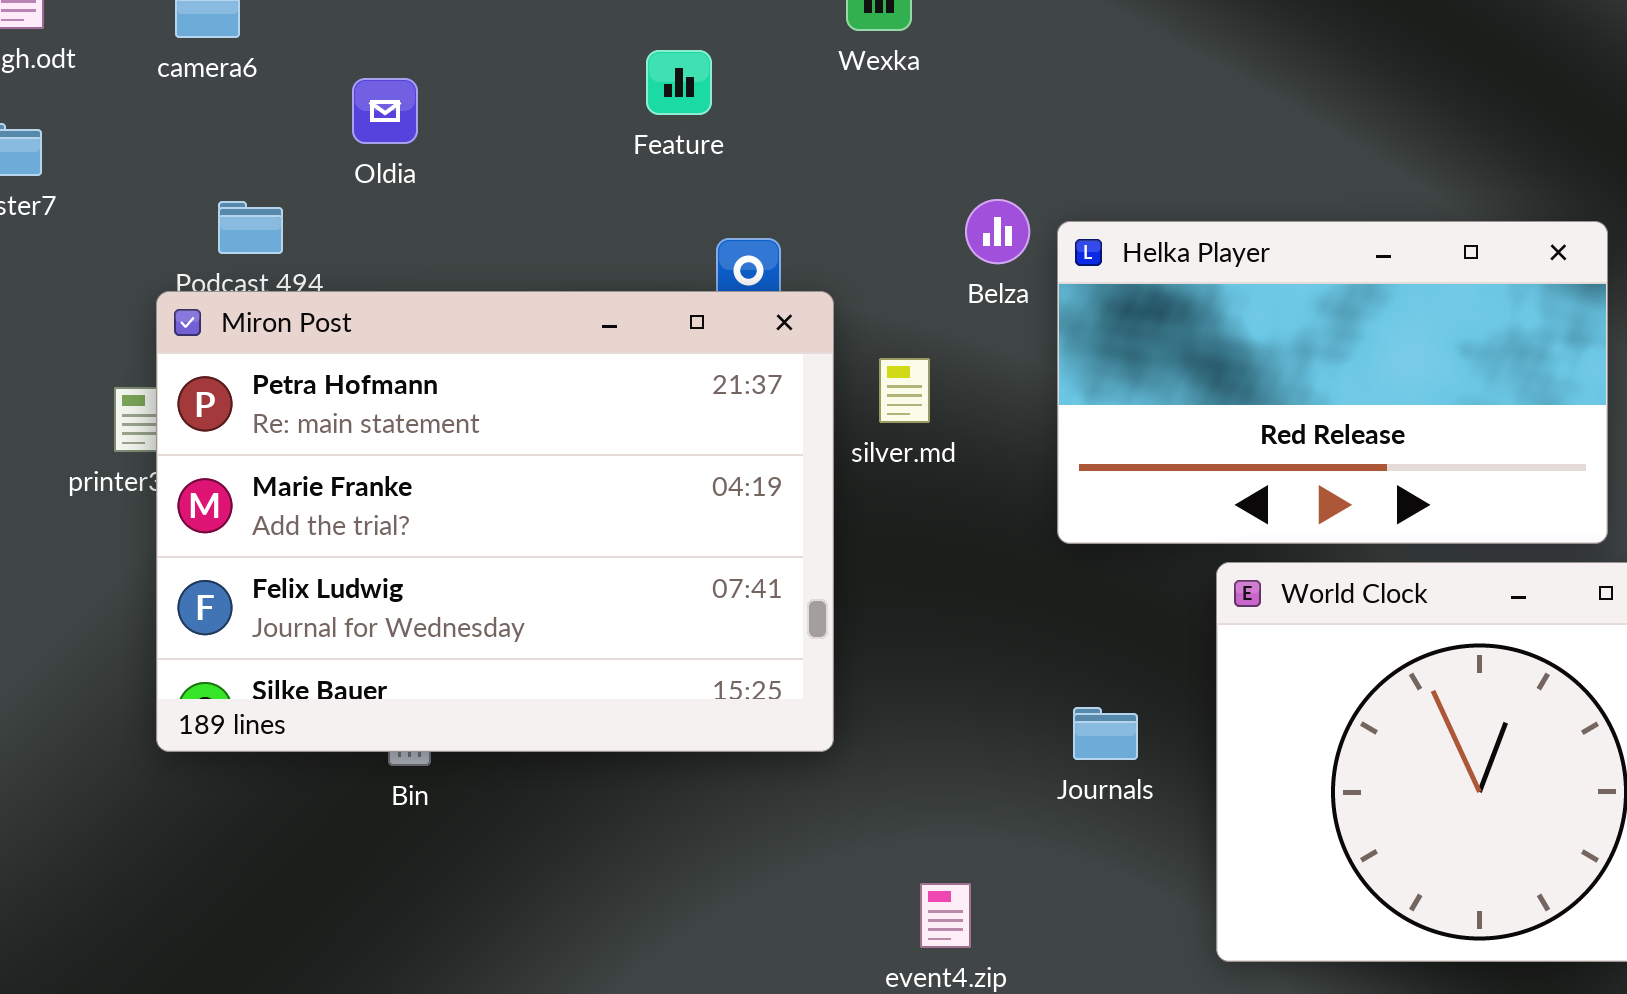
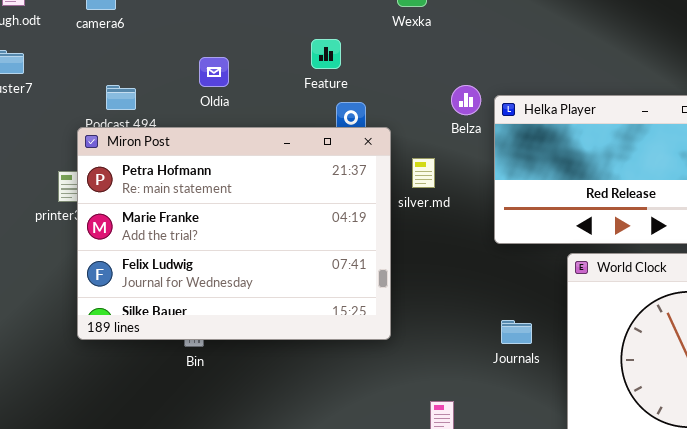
Feature: [646,50,712,115] -> [311,39,341,69], moved
Oldia: [352,78,418,144] -> [199,57,229,87], moved

